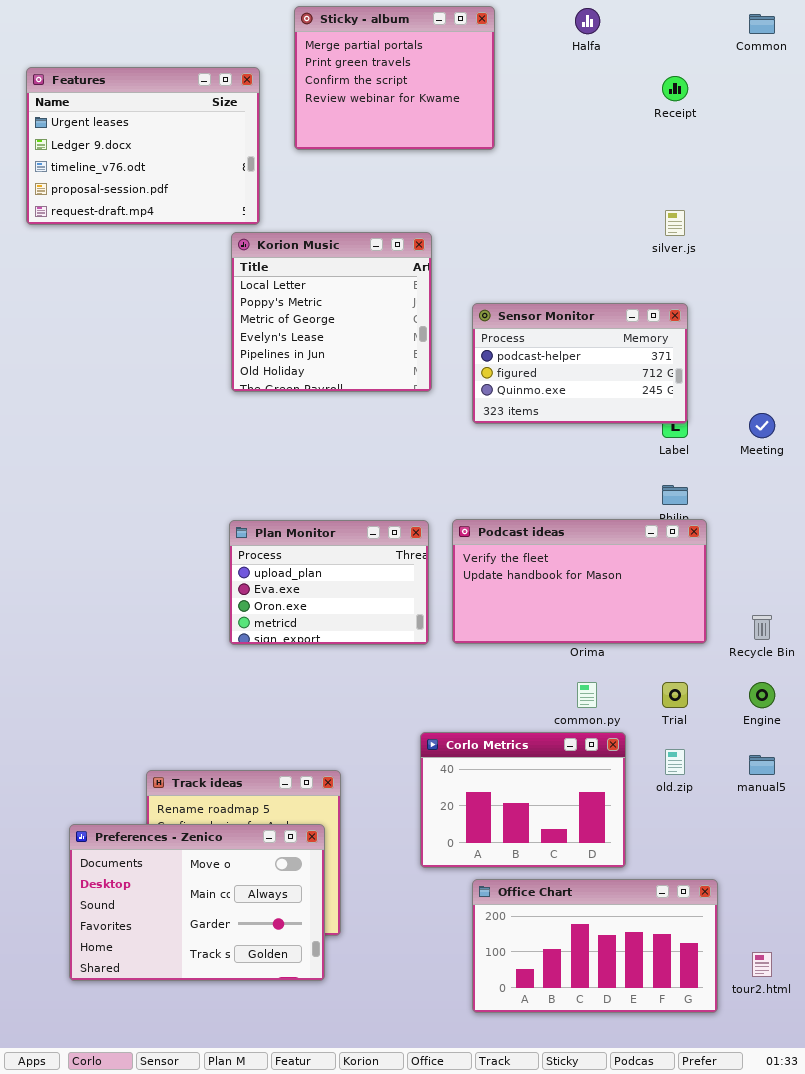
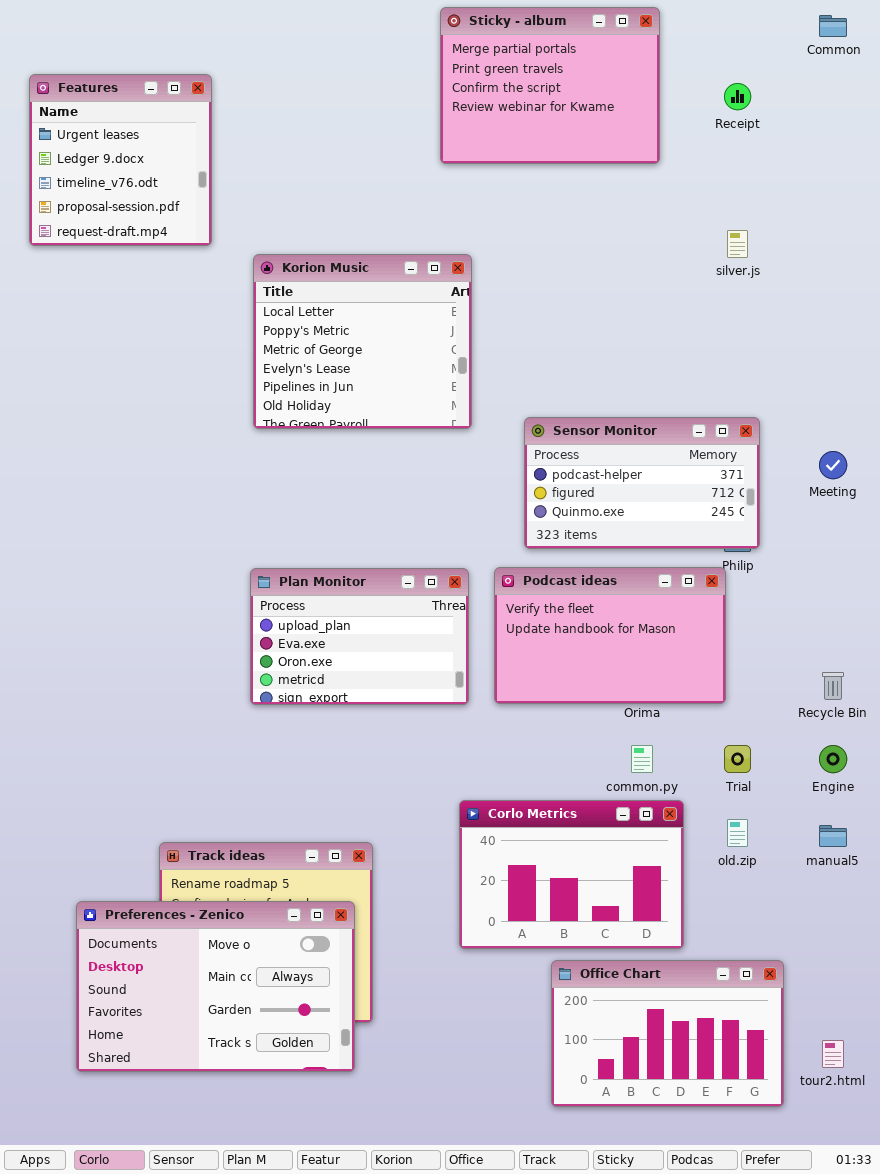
Sticky - album: [294,6,495,150] -> [440,7,660,164], moved
Features: [26,67,260,225] -> [29,74,212,246], resized
Sensor Monitor: [472,303,688,424] -> [524,417,760,549], moved
Podcast ideas: [452,519,707,644] -> [494,567,726,704], resized
Office Chart: [472,879,718,1013] -> [551,960,784,1107], resized

